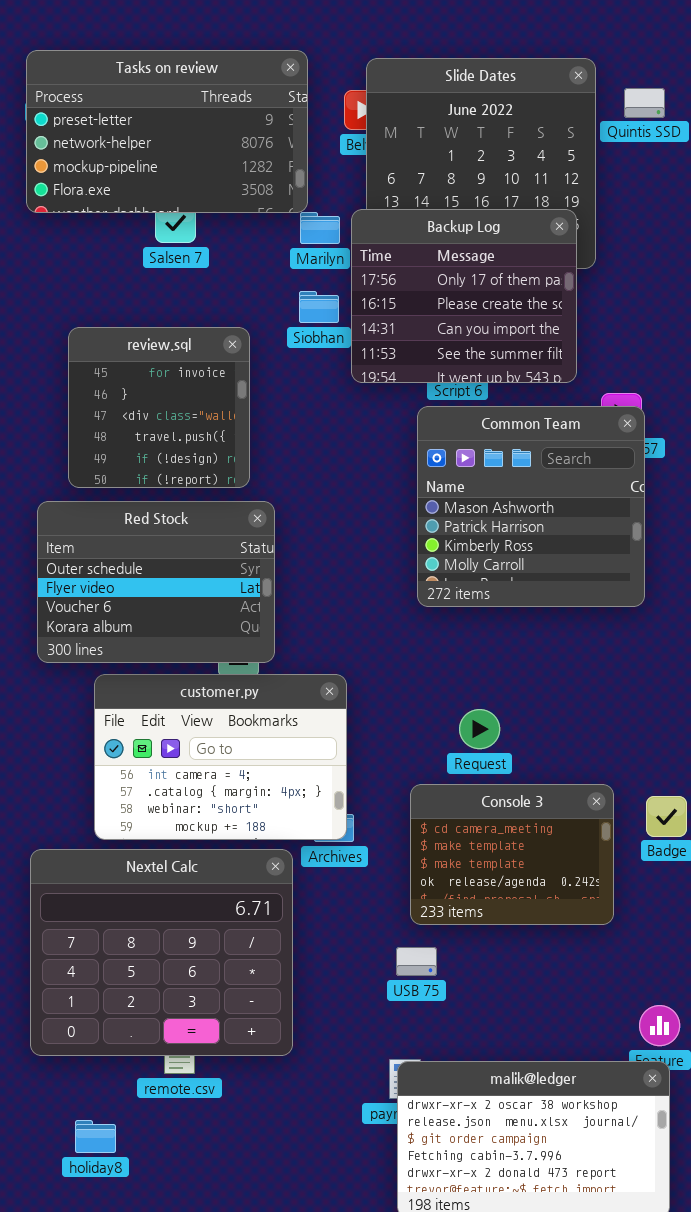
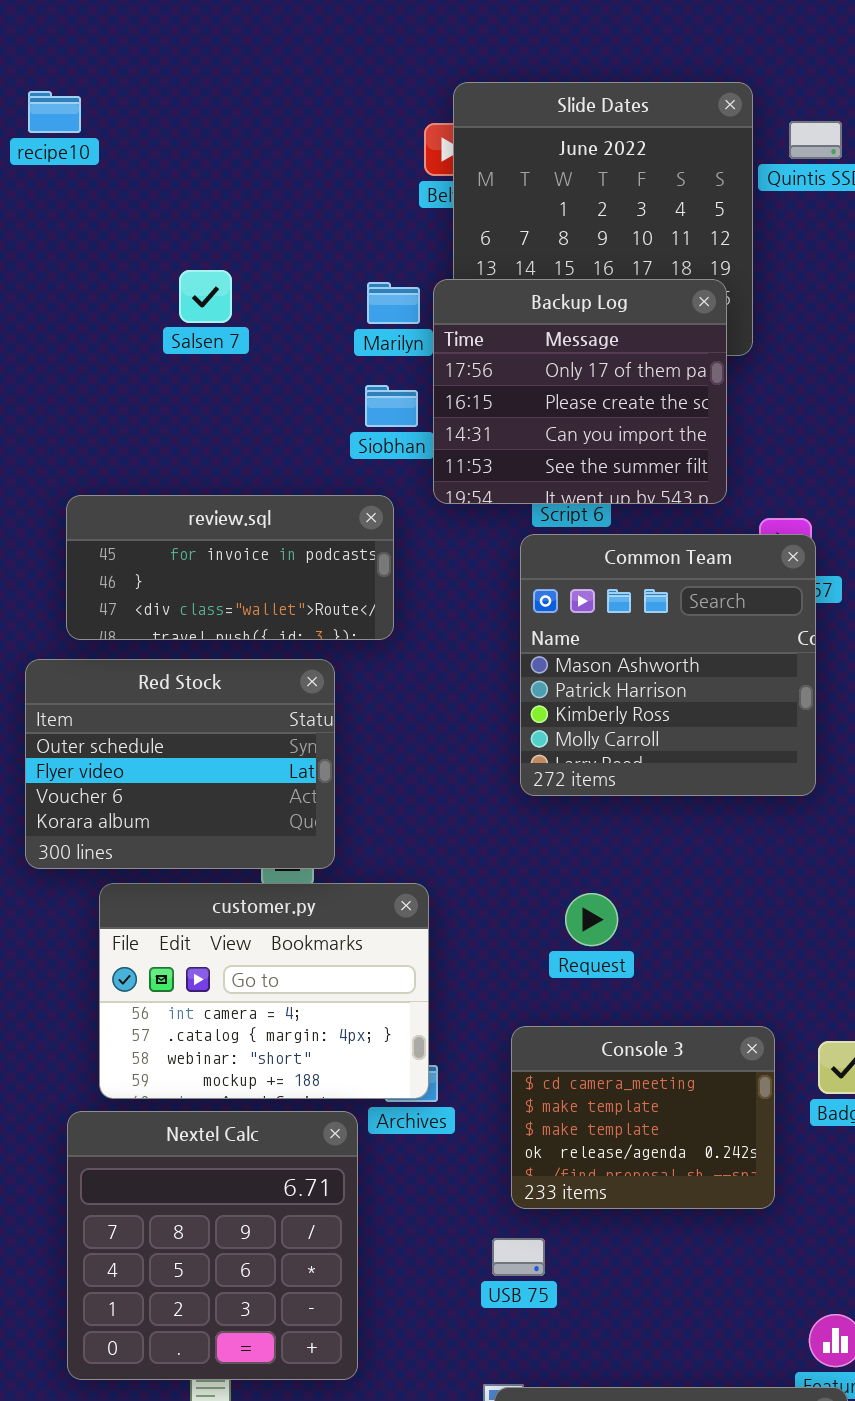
Tasks on review: [26,50,308,213] -> none, closed
review.sql: [68,327,250,488] -> [66,495,394,640], resized
Request: [459,709,500,749] -> [565,893,618,946], moved
Nextel Calc: [30,849,293,1056] -> [67,1111,358,1380], resized

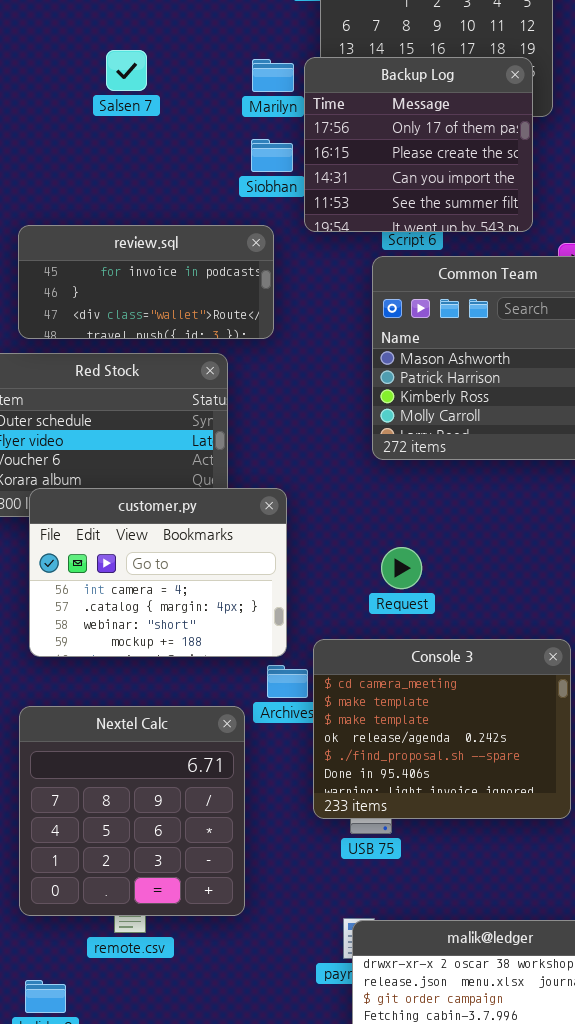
customer.py: [99,883,429,1099] -> [29,488,287,657], moved
Request: [565,893,618,946] -> [381,547,422,589], moved
Console 3: [511,1026,775,1209] -> [313,639,571,819], resized

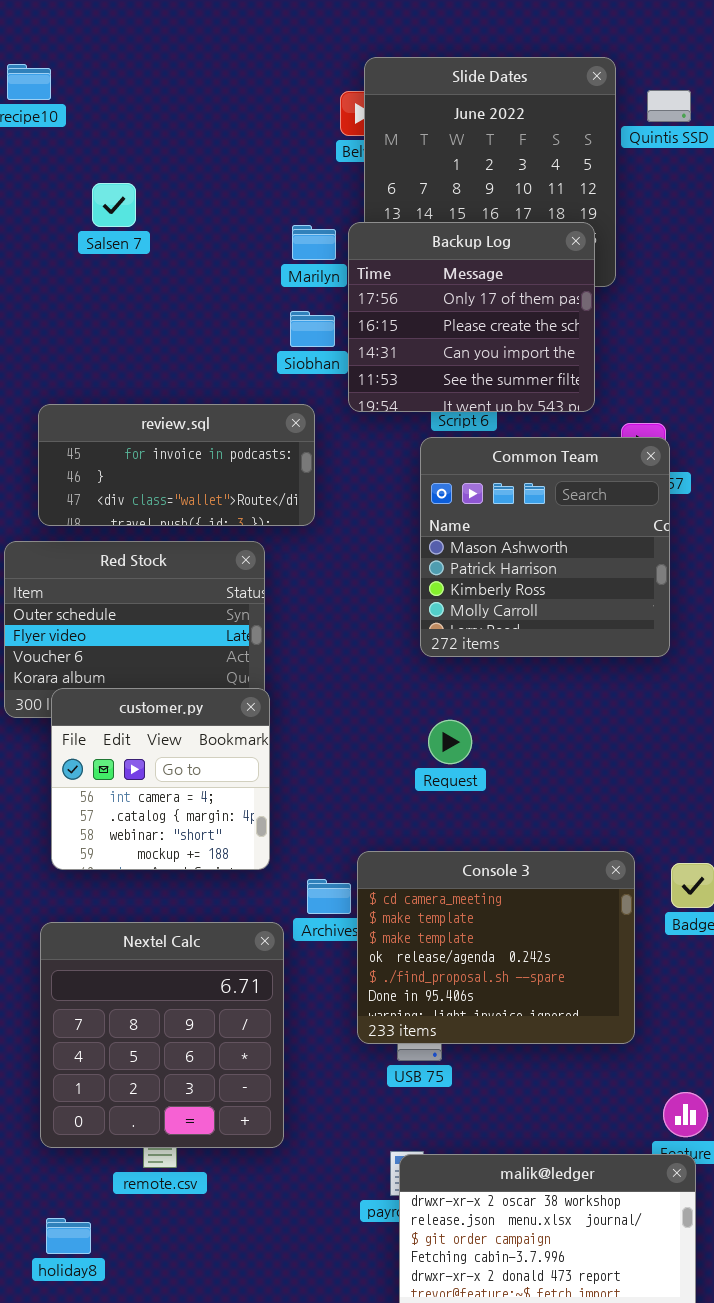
Salsen 7: [106,50,147,91] -> [92,183,136,227], moved
customer.py: [29,488,287,657] -> [51,688,270,870], resized
Request: [381,547,422,589] -> [428,720,472,764], moved

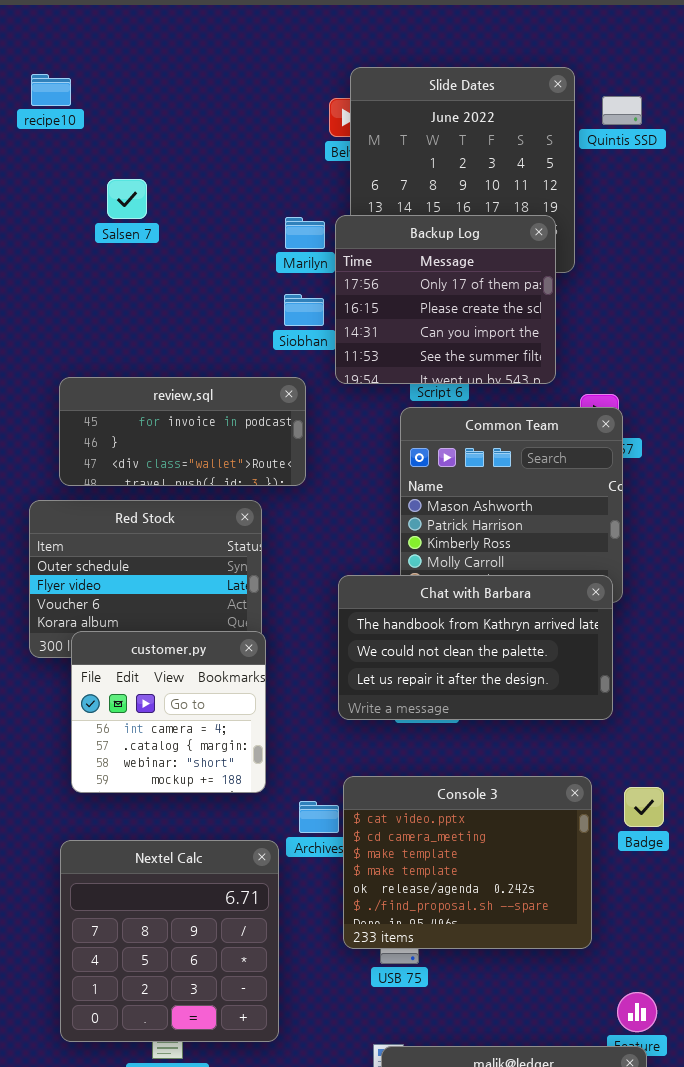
Chat with Barbara: none -> [338,575,613,720], opened
Console 3: [357,851,635,1044] -> [343,776,592,949], scrolled up 1 row

